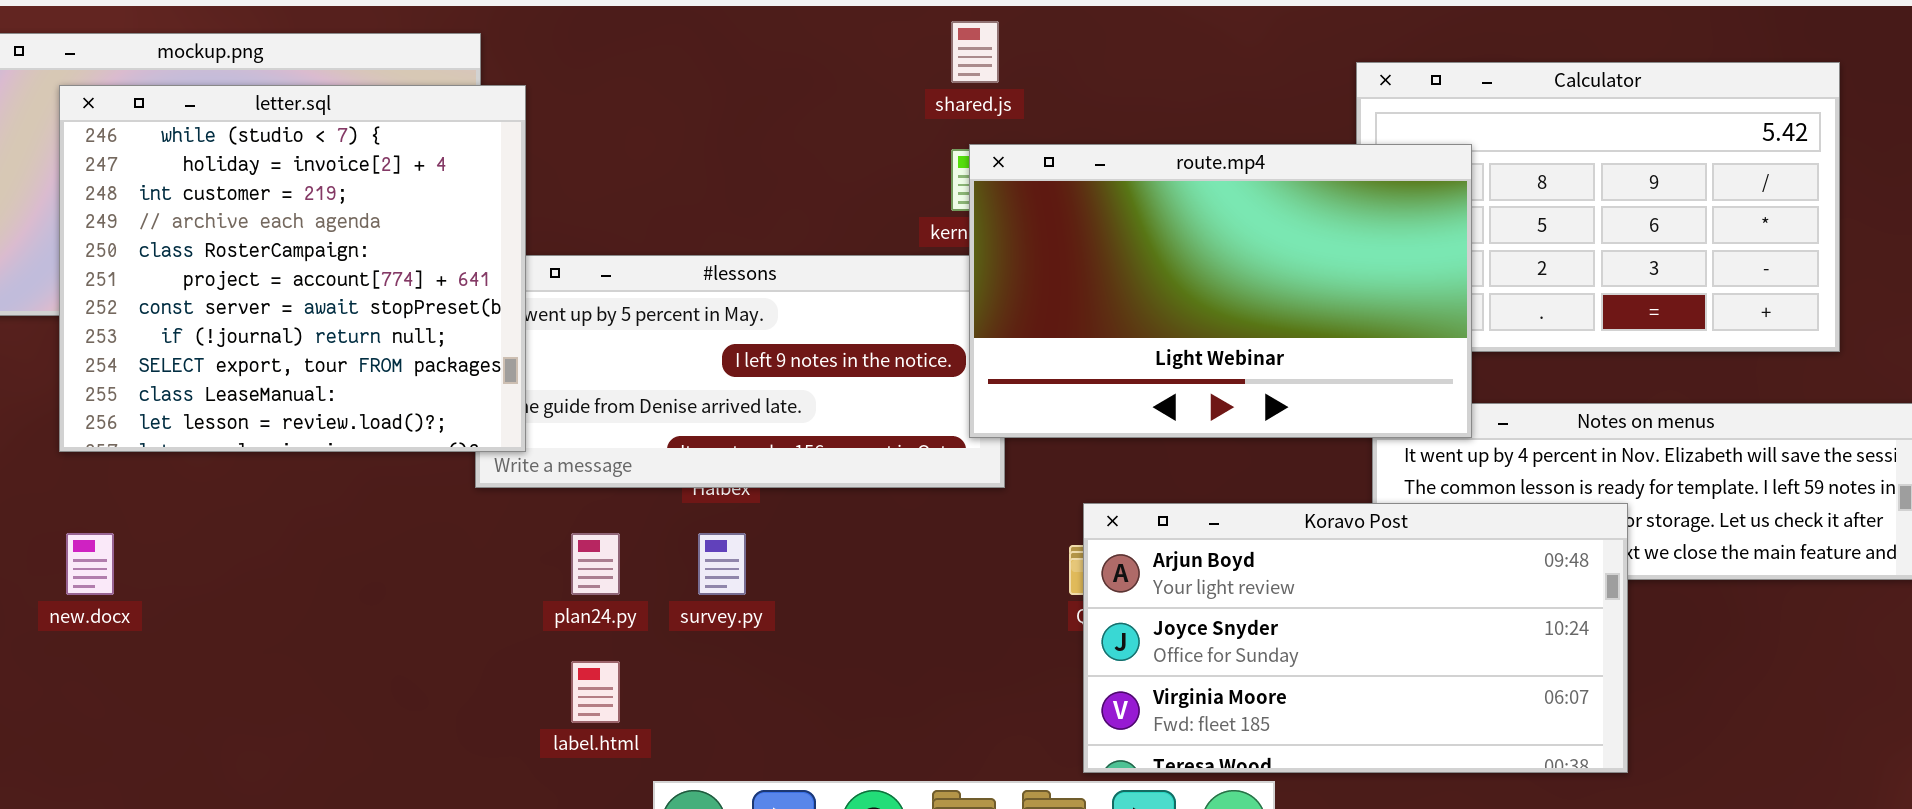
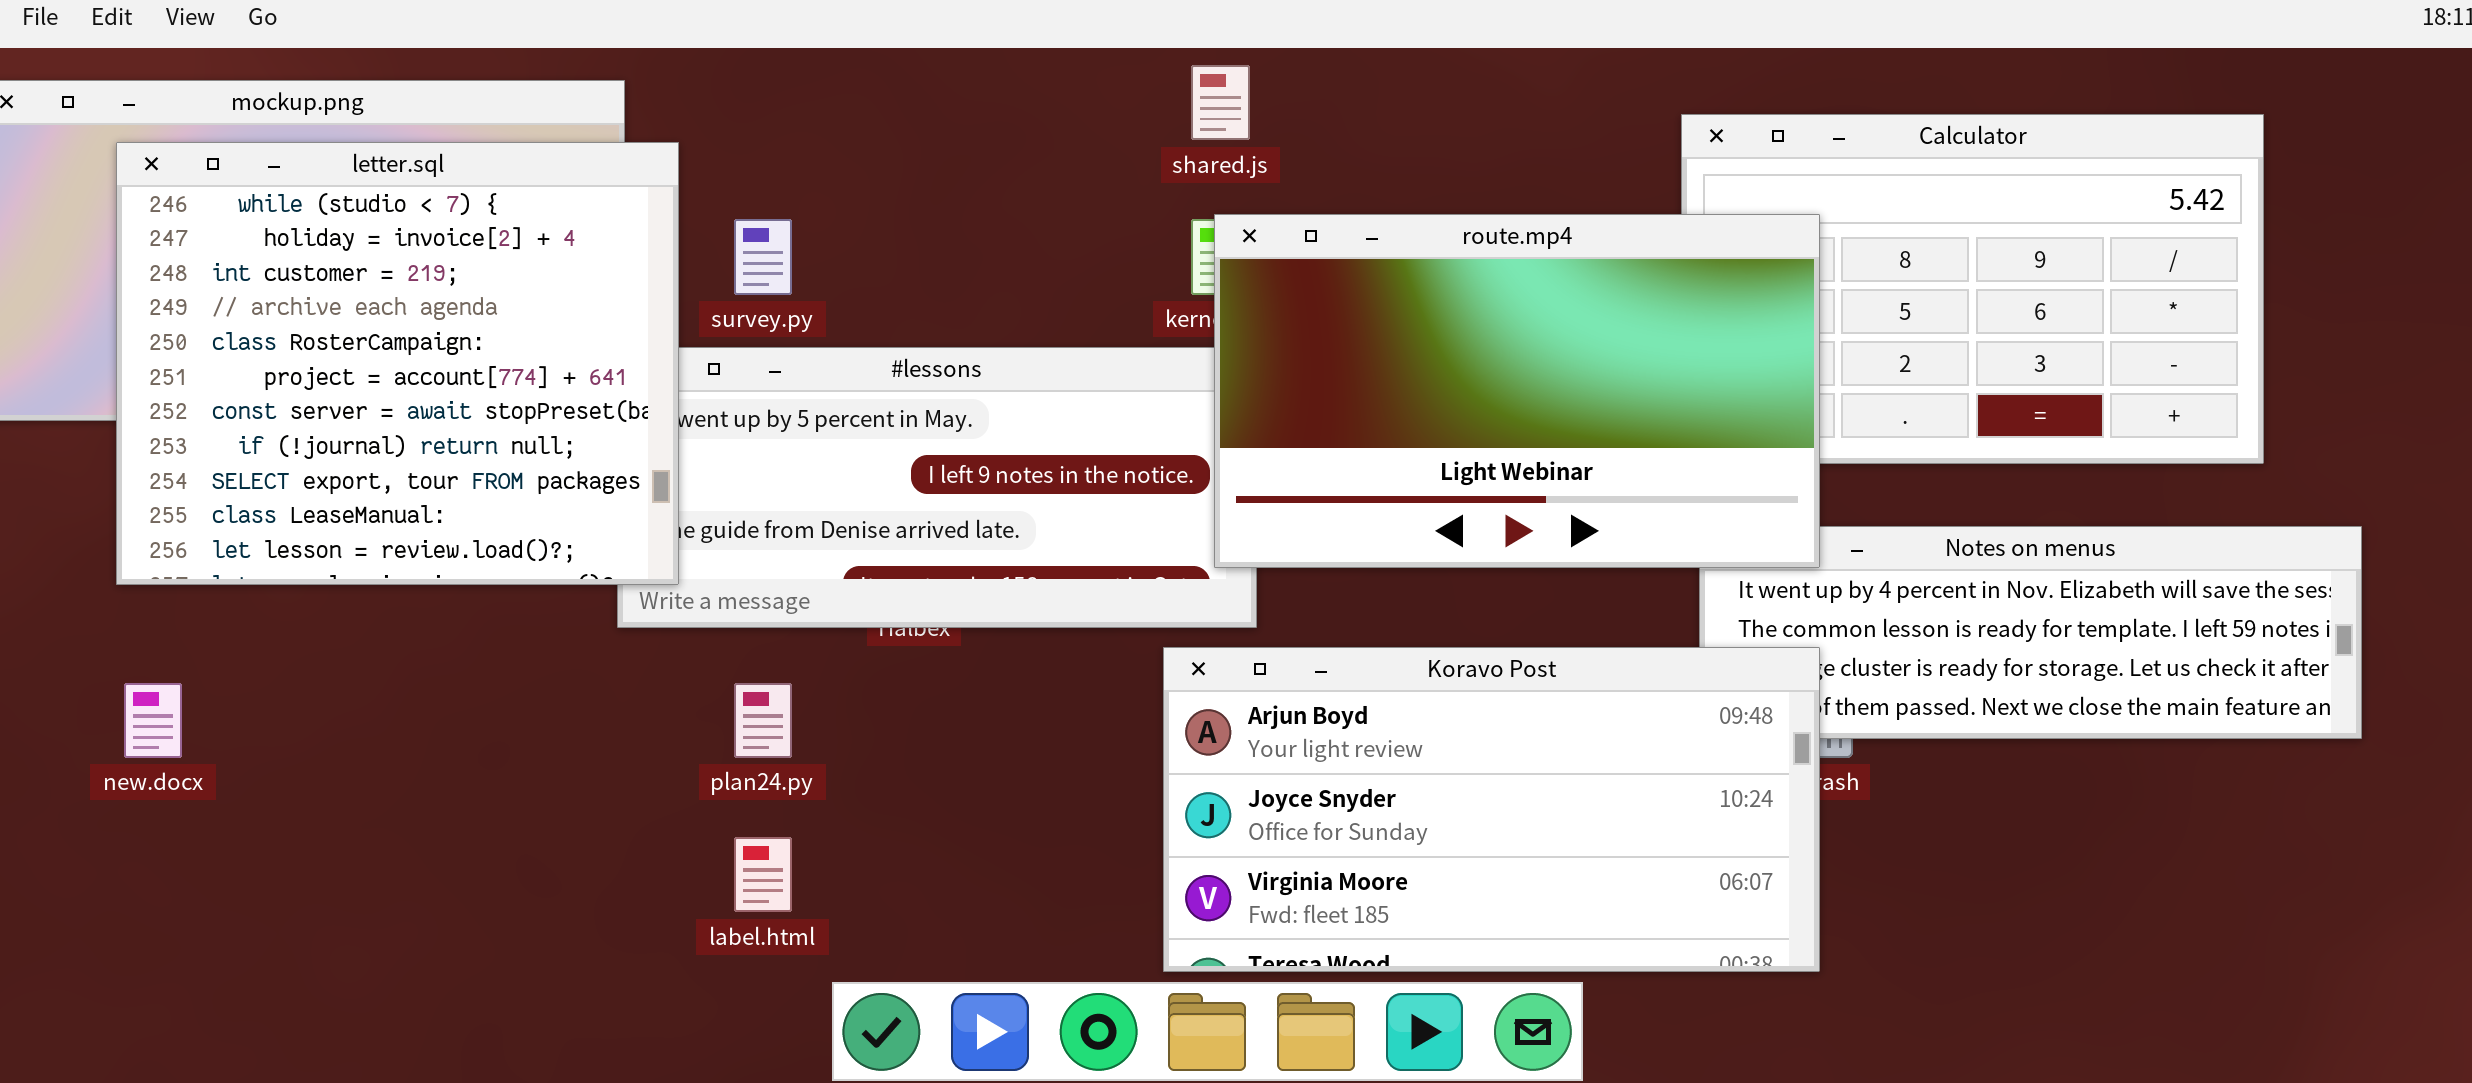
Koravo Post: [1083,503,1628,773] -> [1163,647,1820,972], moved
survey.py: [698,533,746,595] -> [734,219,792,295], moved

